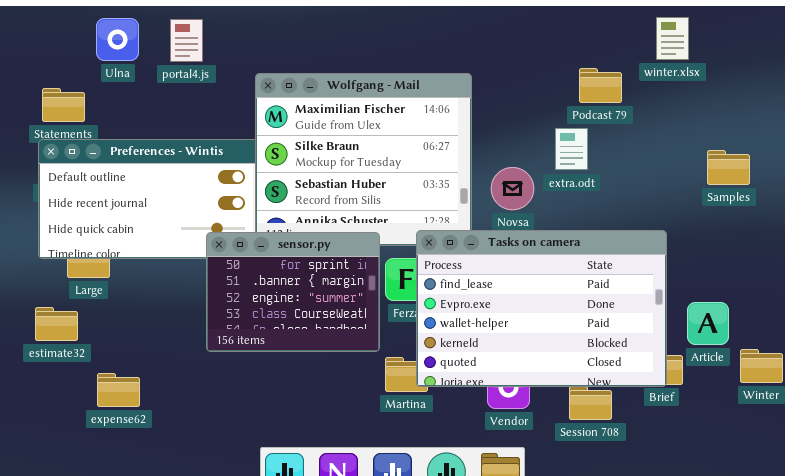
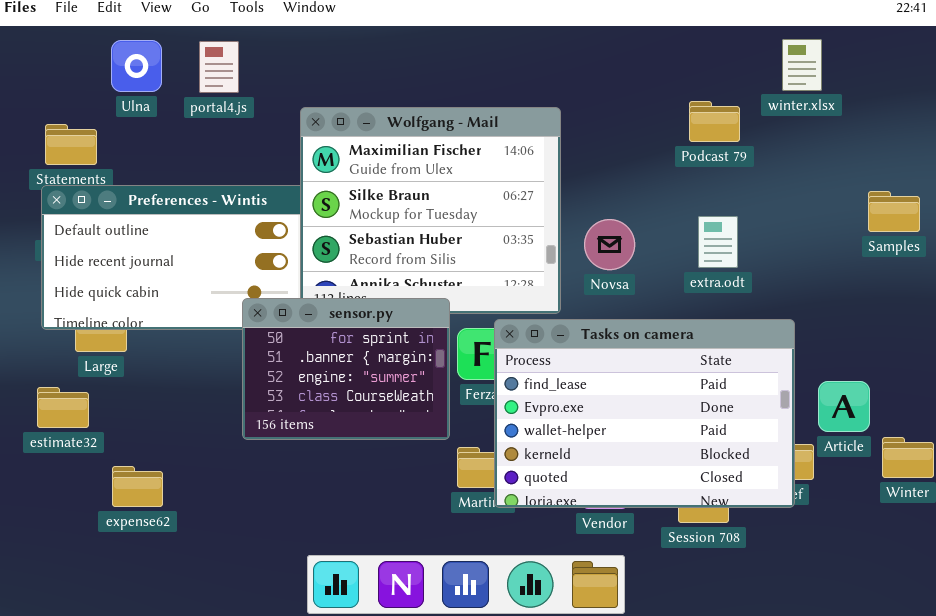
extra.odt: [555,128,588,170] -> [698,216,738,268], moved
Samples: [707,150,750,185] -> [868,191,920,232], moved
Tasks on camera: [416,230,667,387] -> [494,319,795,508], moved

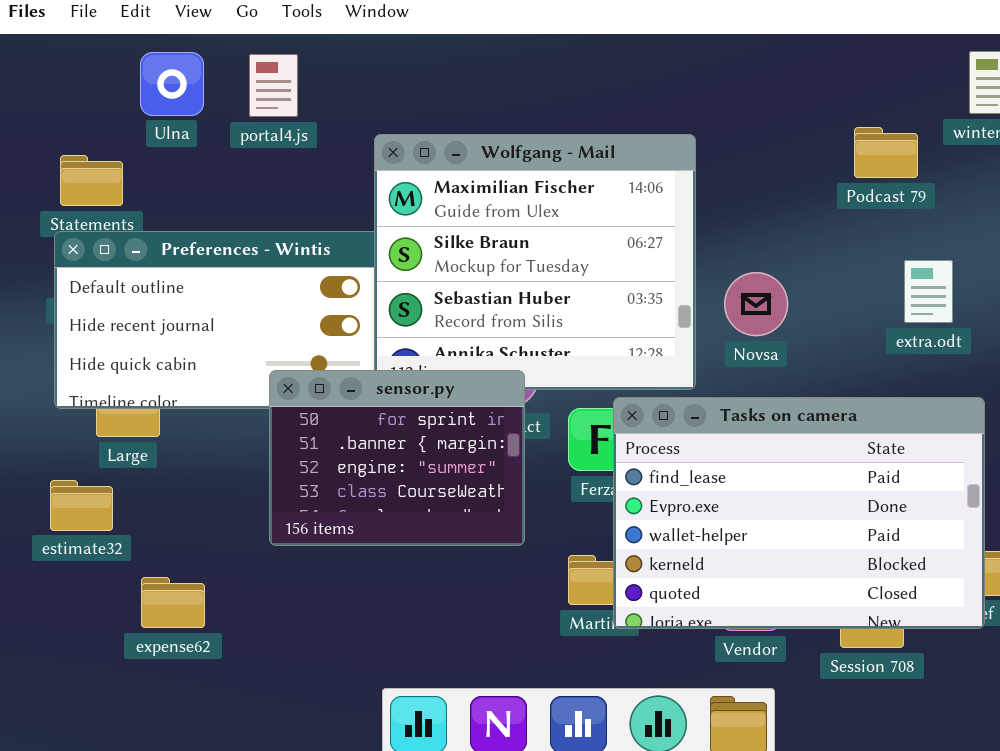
extra.odt: [698,216,738,268] -> [904,260,953,323], moved
sensor.py: [242,298,450,440] -> [269,370,525,546], moved

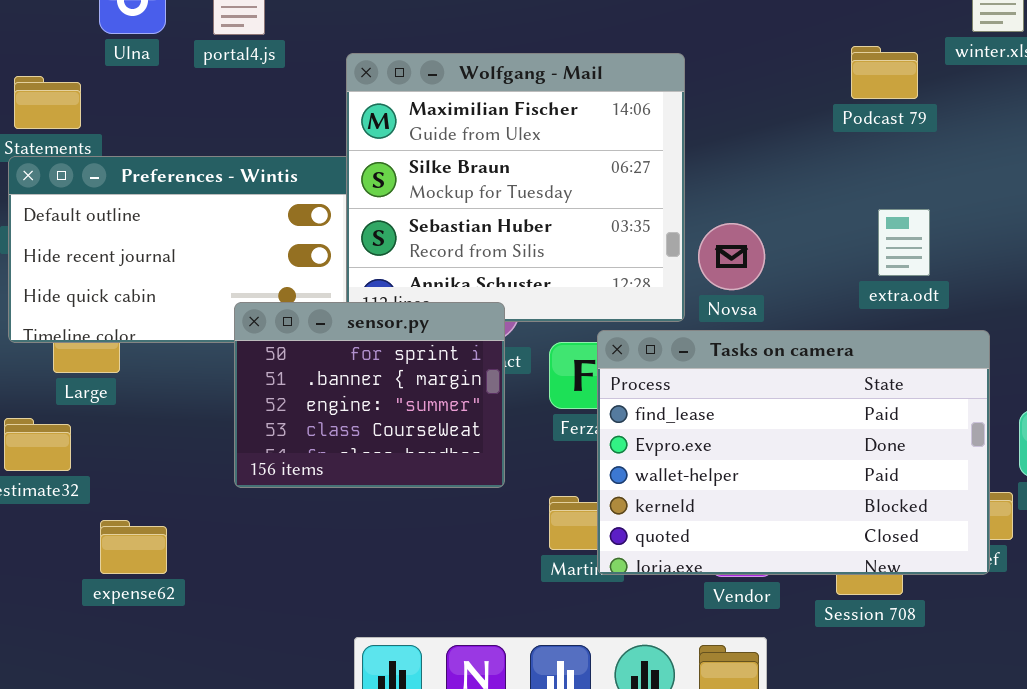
extra.odt: [904,260,953,323] -> [878,209,930,276], moved
Novsa: [724,272,788,336] -> [698,223,765,290], moved

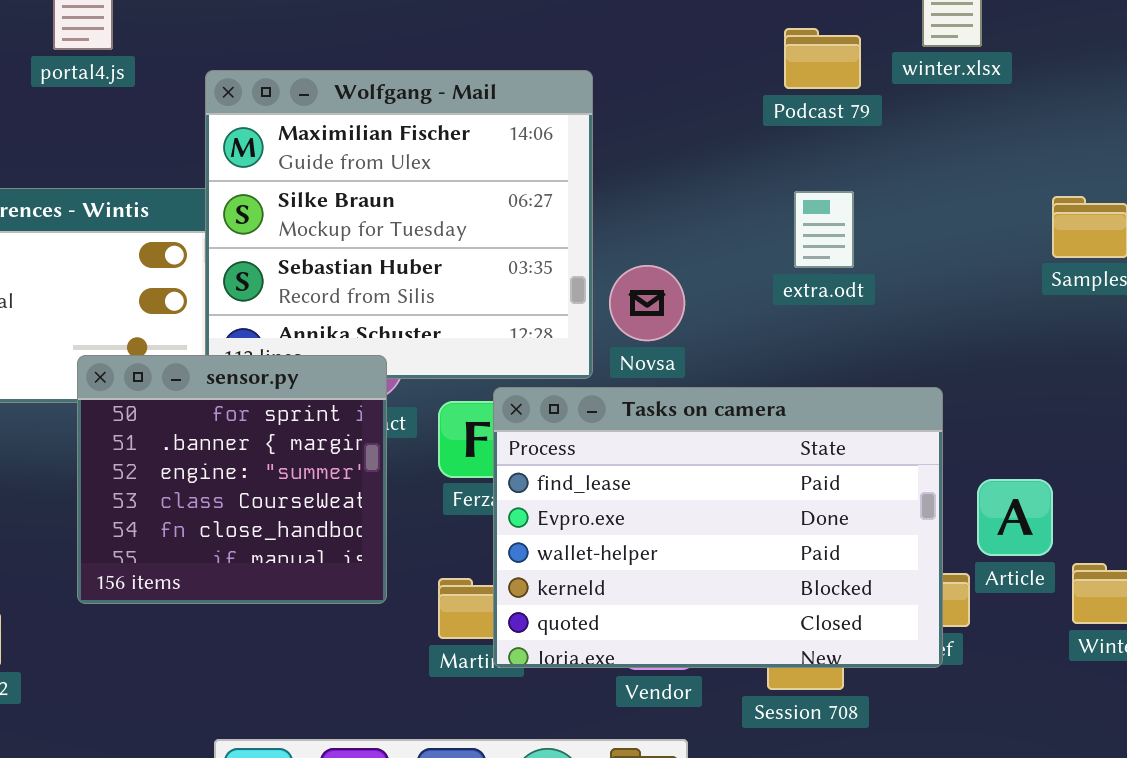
Podcast 79: [851,46,918,99] -> [784,28,861,89], moved
extra.odt: [878,209,930,276] -> [794,191,854,268], moved
sensor.py: [234,302,505,488] -> [77,355,387,604], resized

